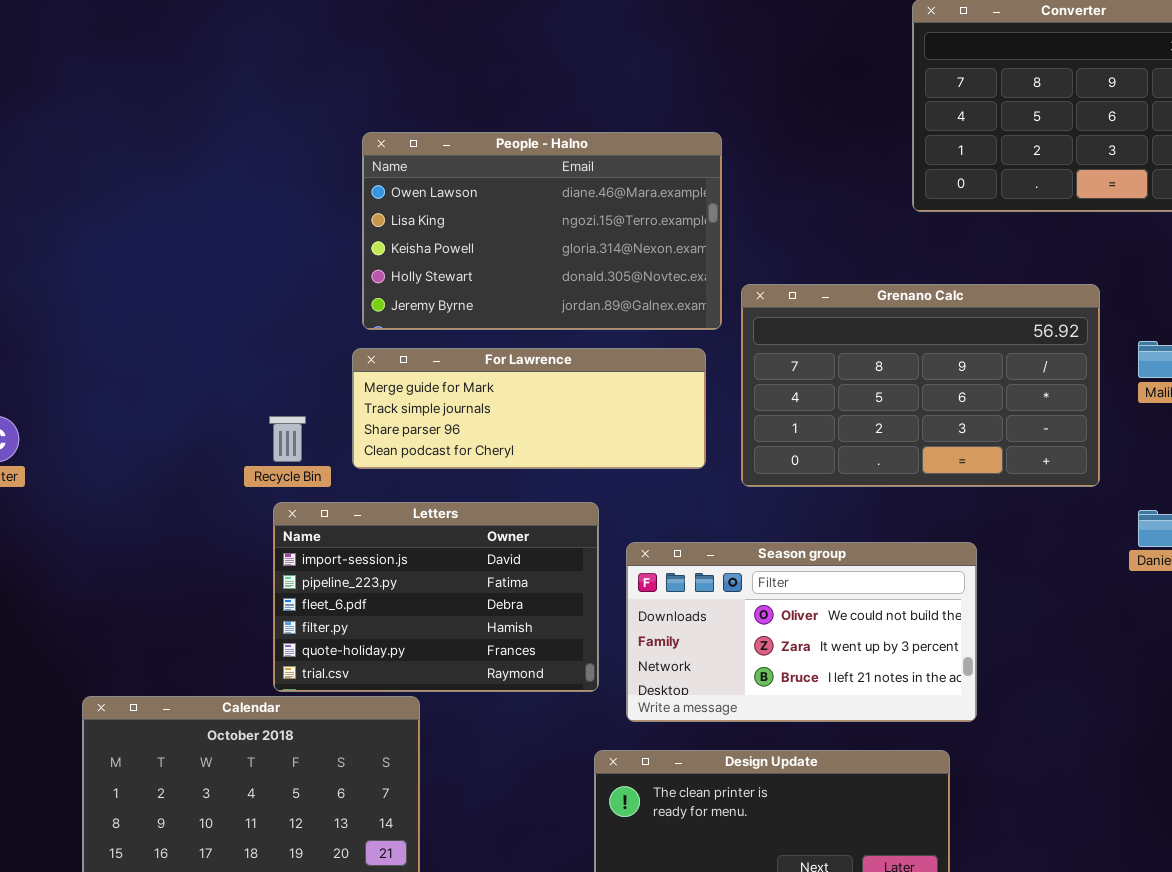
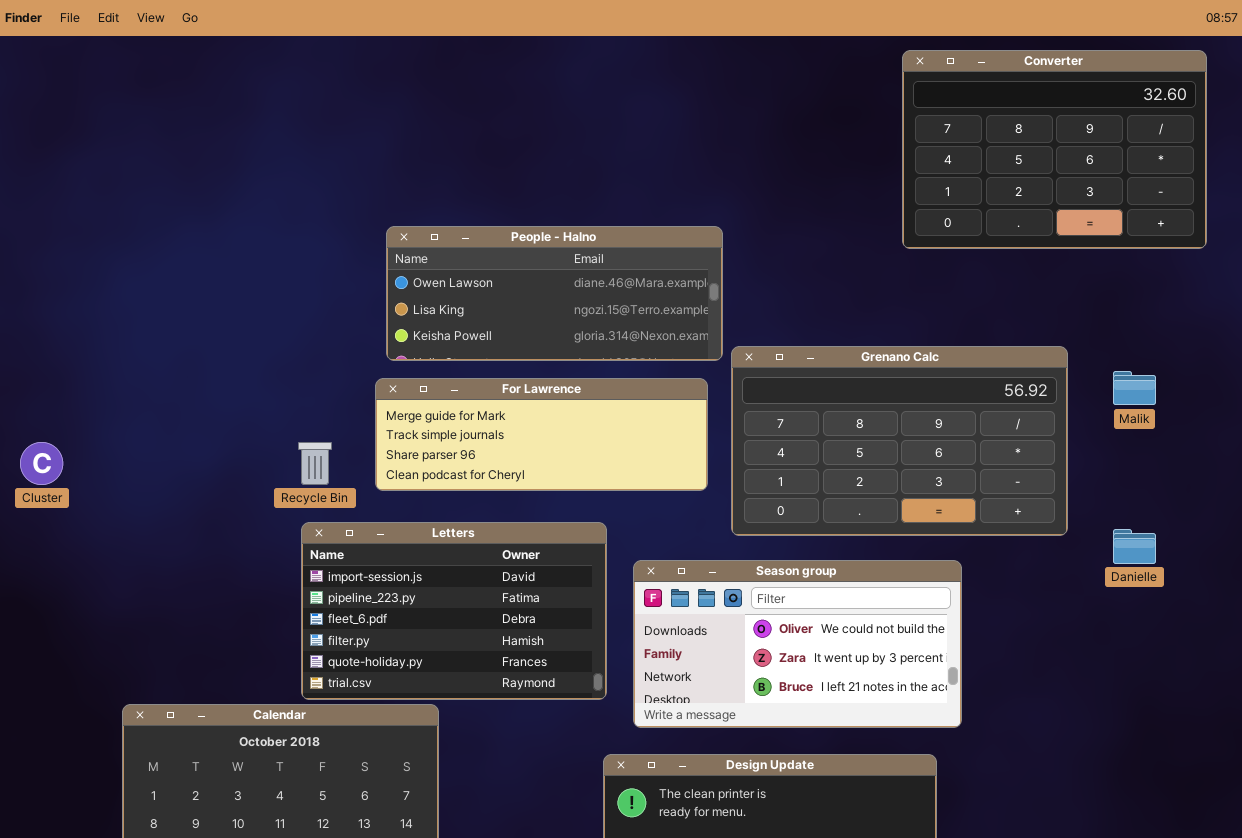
People - Halno: [362,132,722,330] -> [386,226,723,361], resized
Grenano Calc: [741,284,1100,487] -> [731,346,1068,536], moved

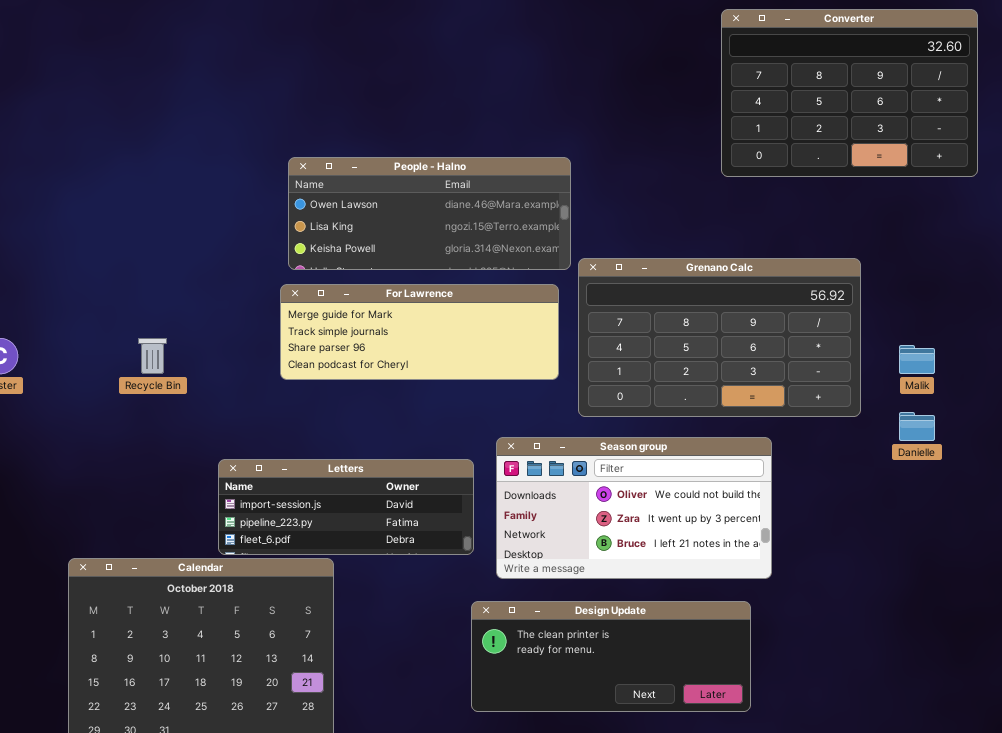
Malik: [1113,371,1156,405] -> [899,345,935,374], moved
Recycle Bin: [298,442,332,485] -> [138,338,167,374], moved
Letters: [301,522,607,700] -> [218,459,474,555], resized

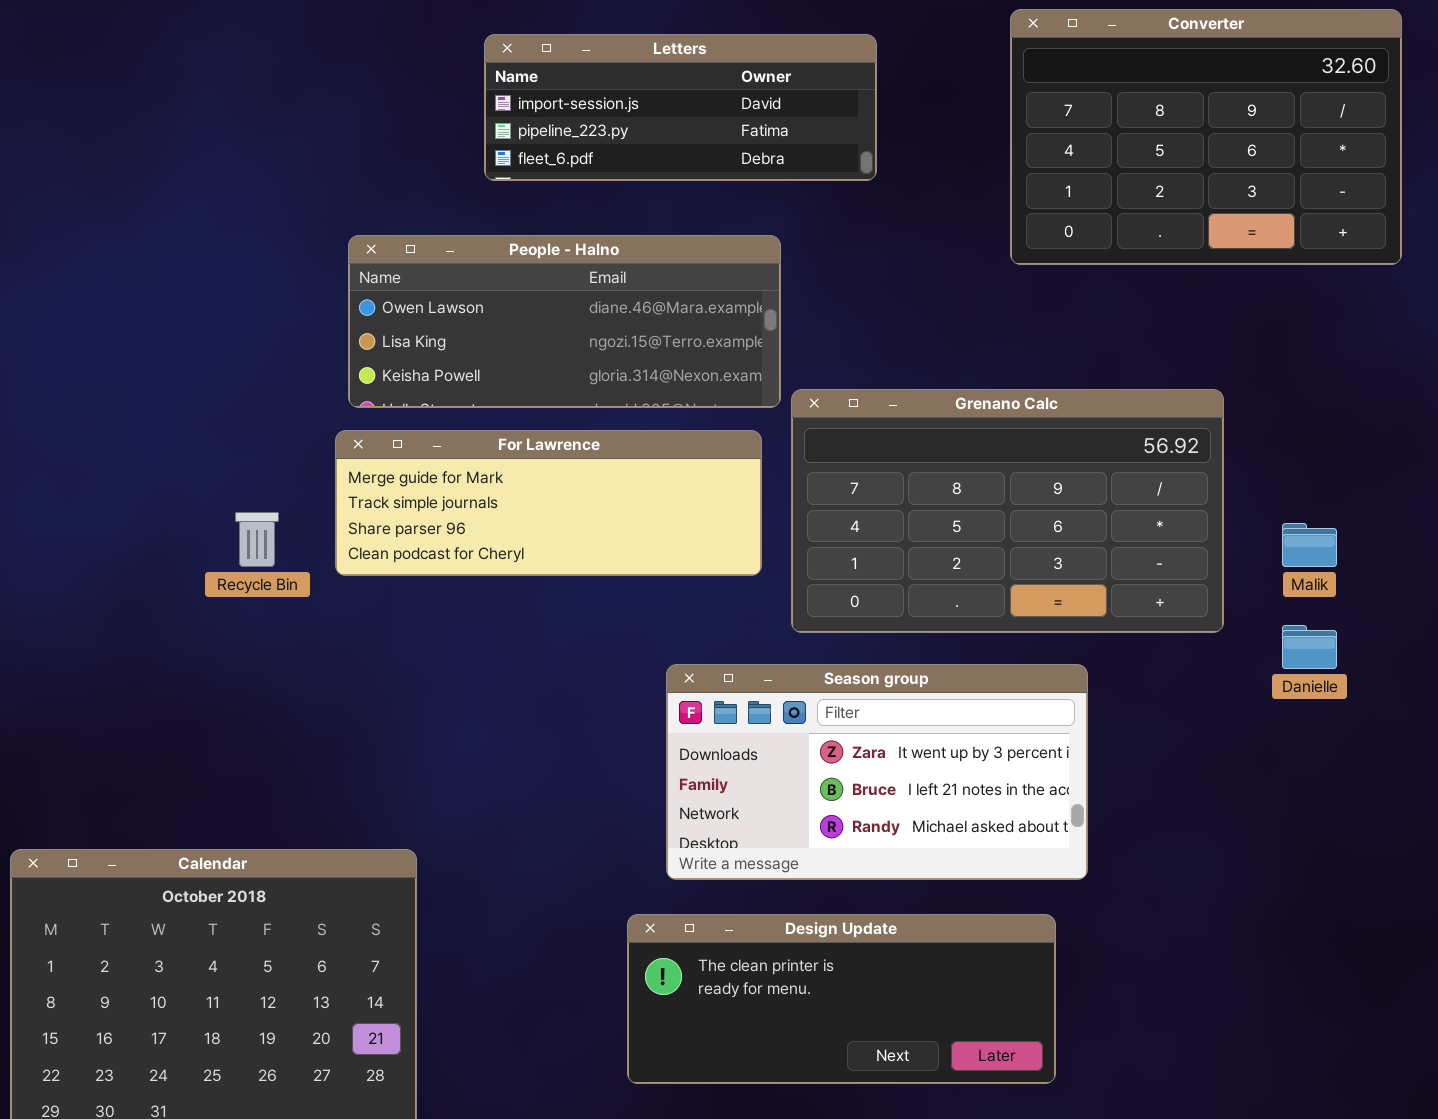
Recycle Bin: [138,338,167,374] -> [235,512,279,567], moved
Season group: [496,437,772,579] -> [666,664,1088,880], scrolled down 1 row
Letters: [218,459,474,555] -> [484,34,877,181], moved

